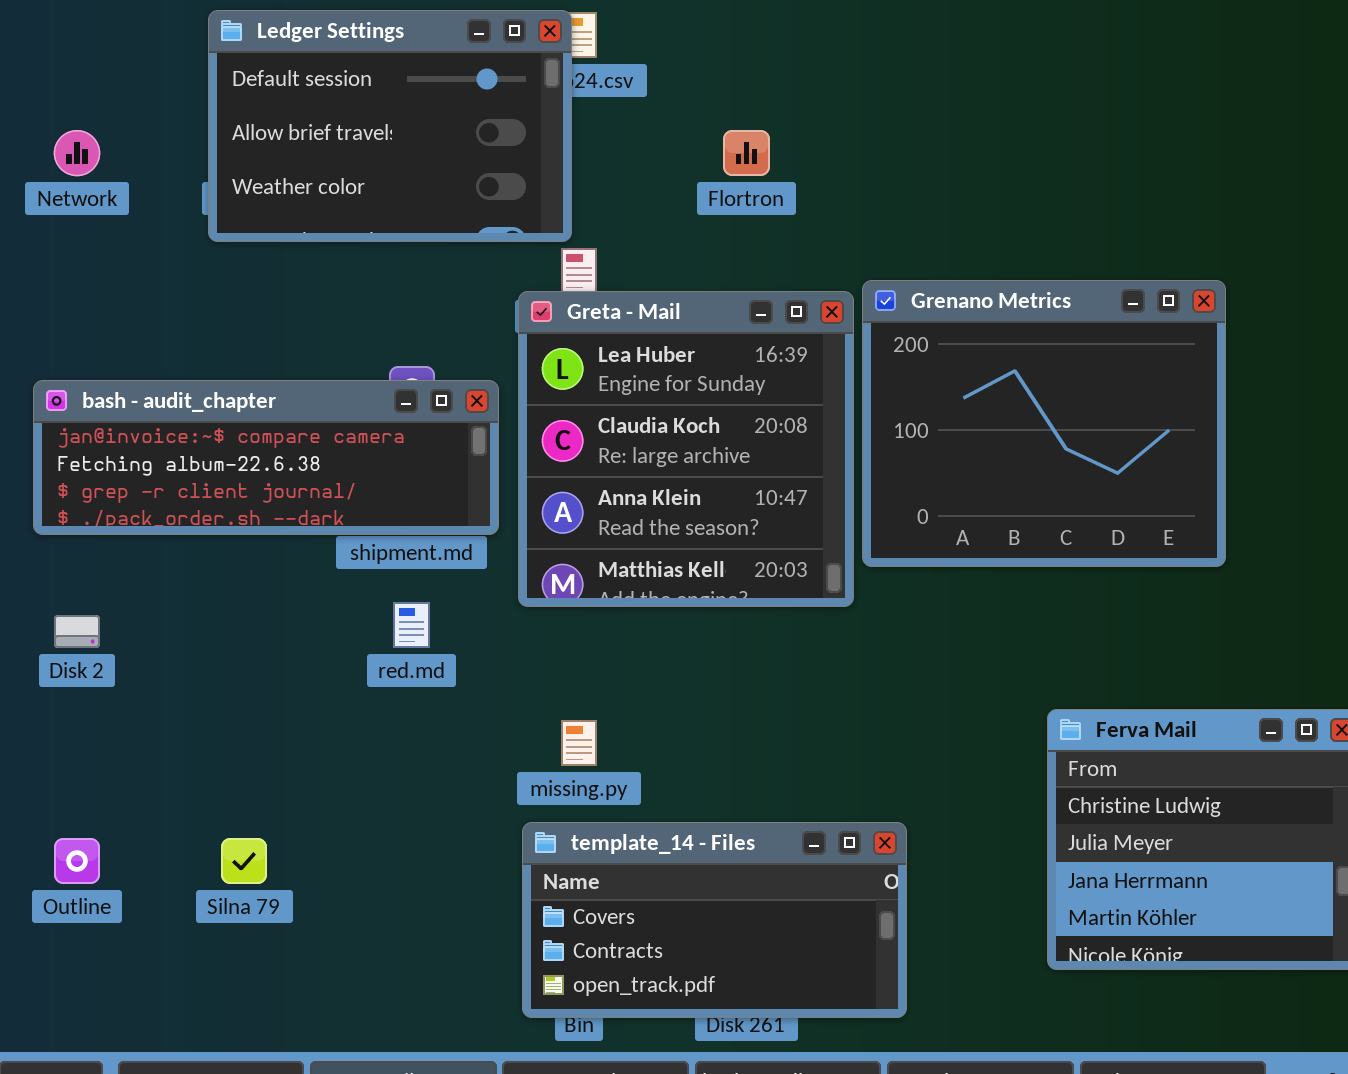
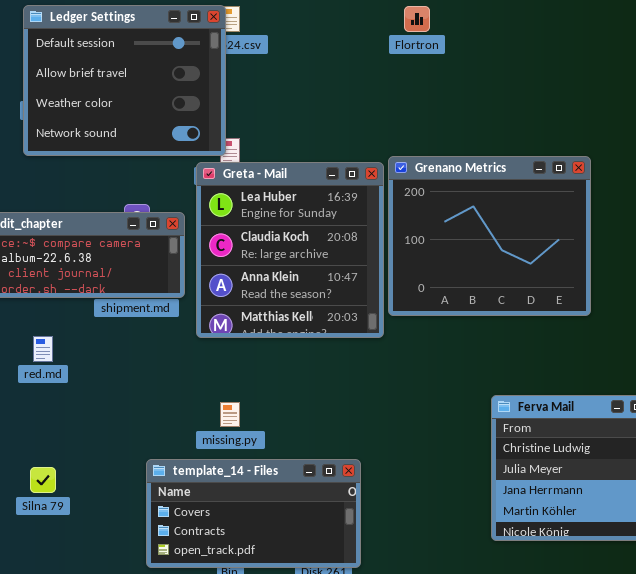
Ledger Settings: [208,10,572,242] -> [23,5,226,156], resized
Flortron: [723,130,770,176] -> [404,6,430,32], moved
red.md: [393,602,430,648] -> [33,336,53,362], moved
template_14 - Files: [522,822,907,1018] -> [146,459,361,568], moved

